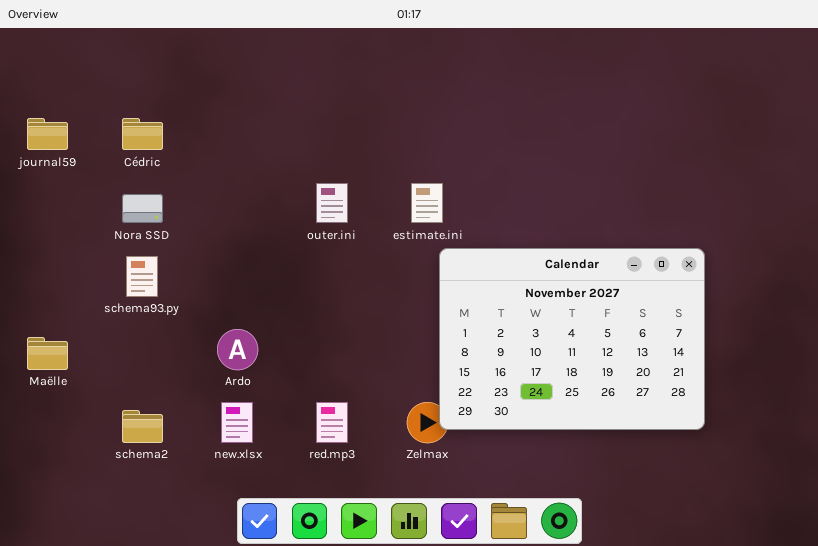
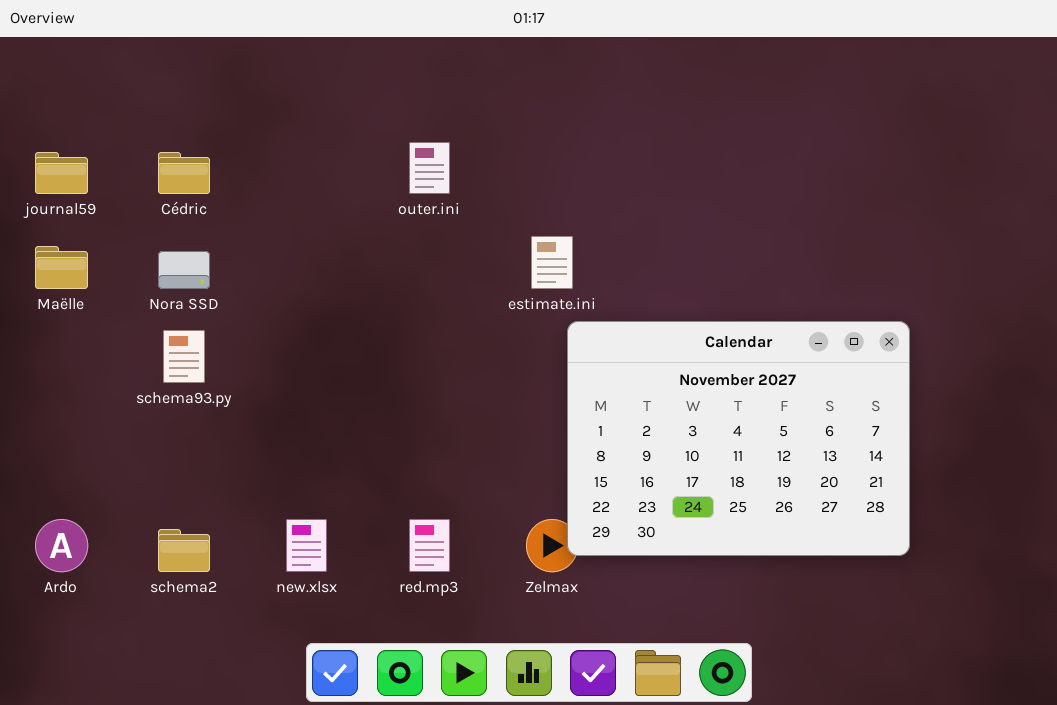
outer.ini: [316,183,348,223] -> [409,142,450,194], moved
Ardo: [217,329,258,370] -> [35,519,88,572], moved
Maëlle: [27,337,68,370] -> [35,246,88,289], moved

